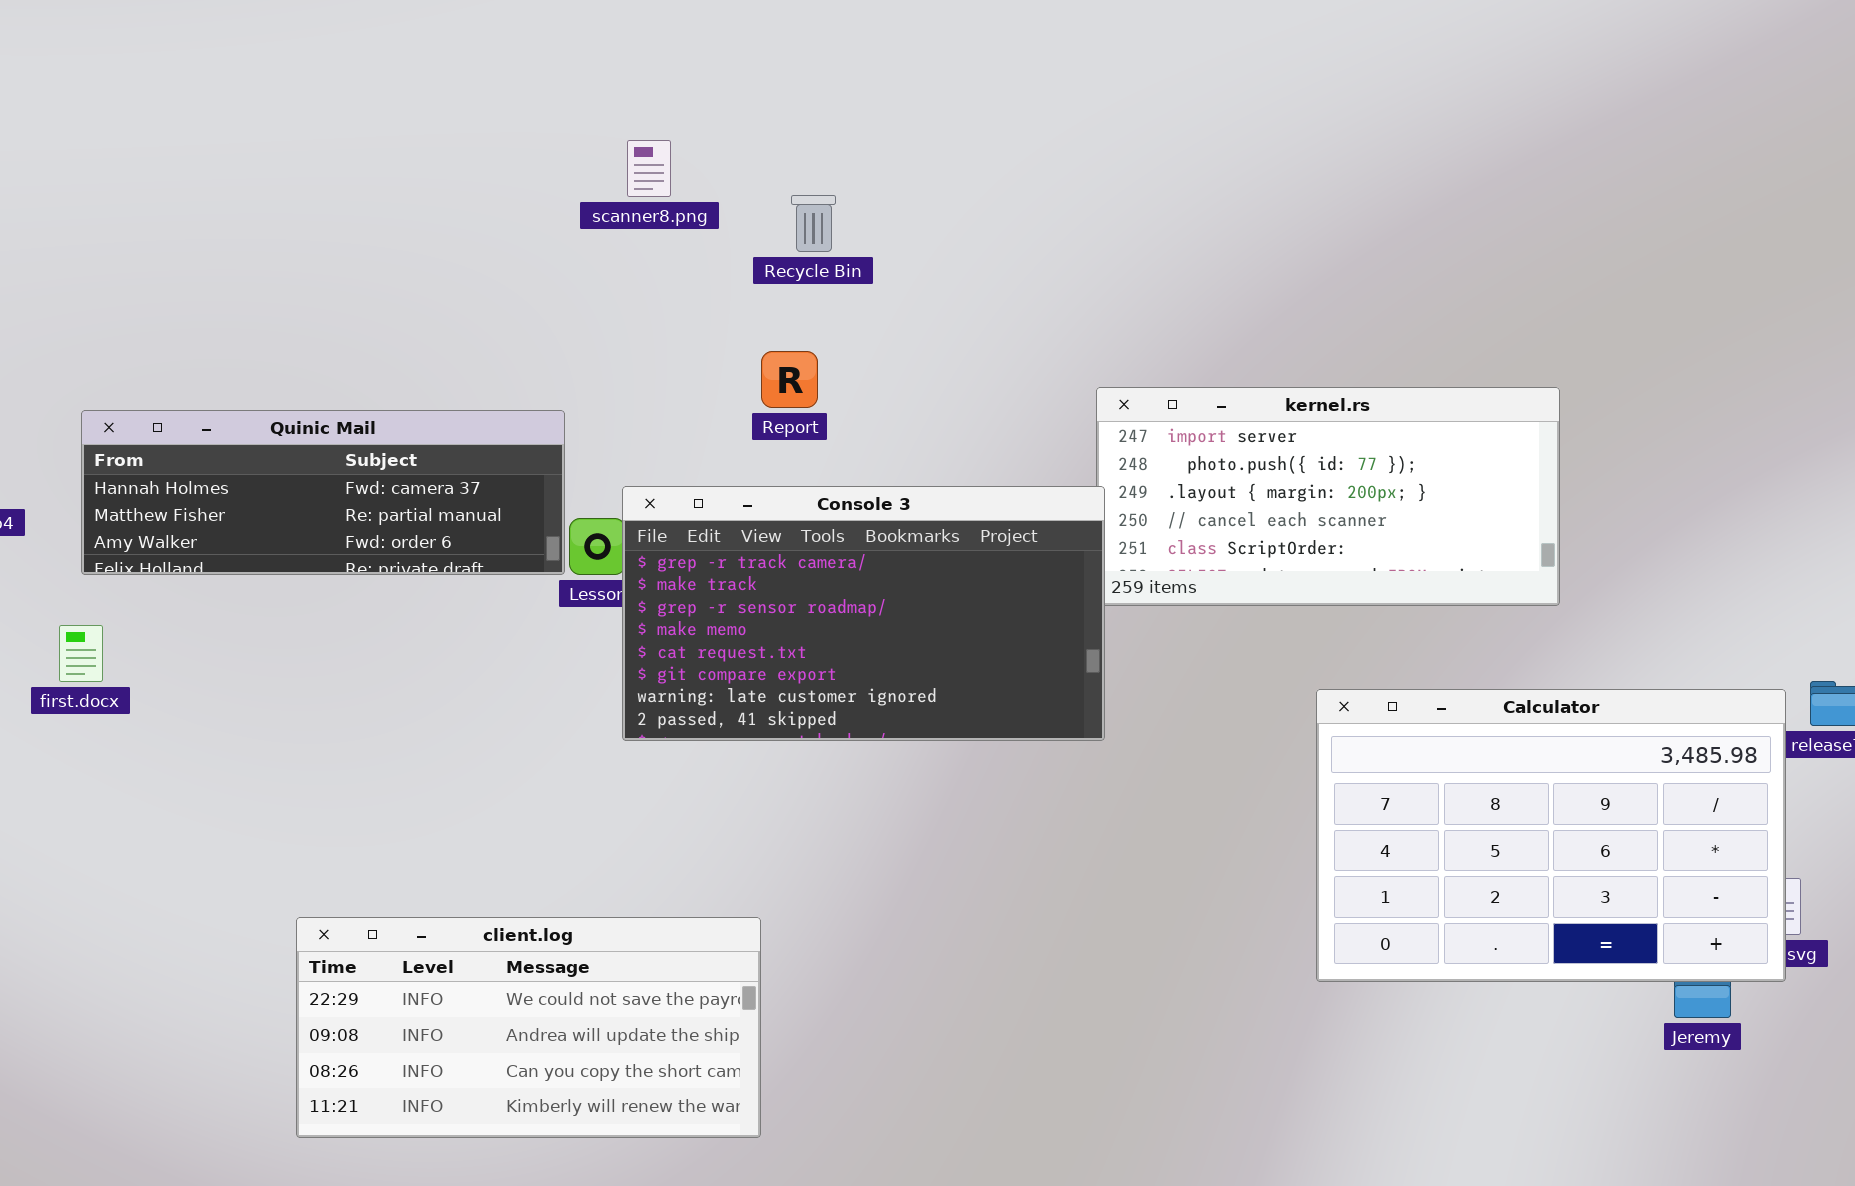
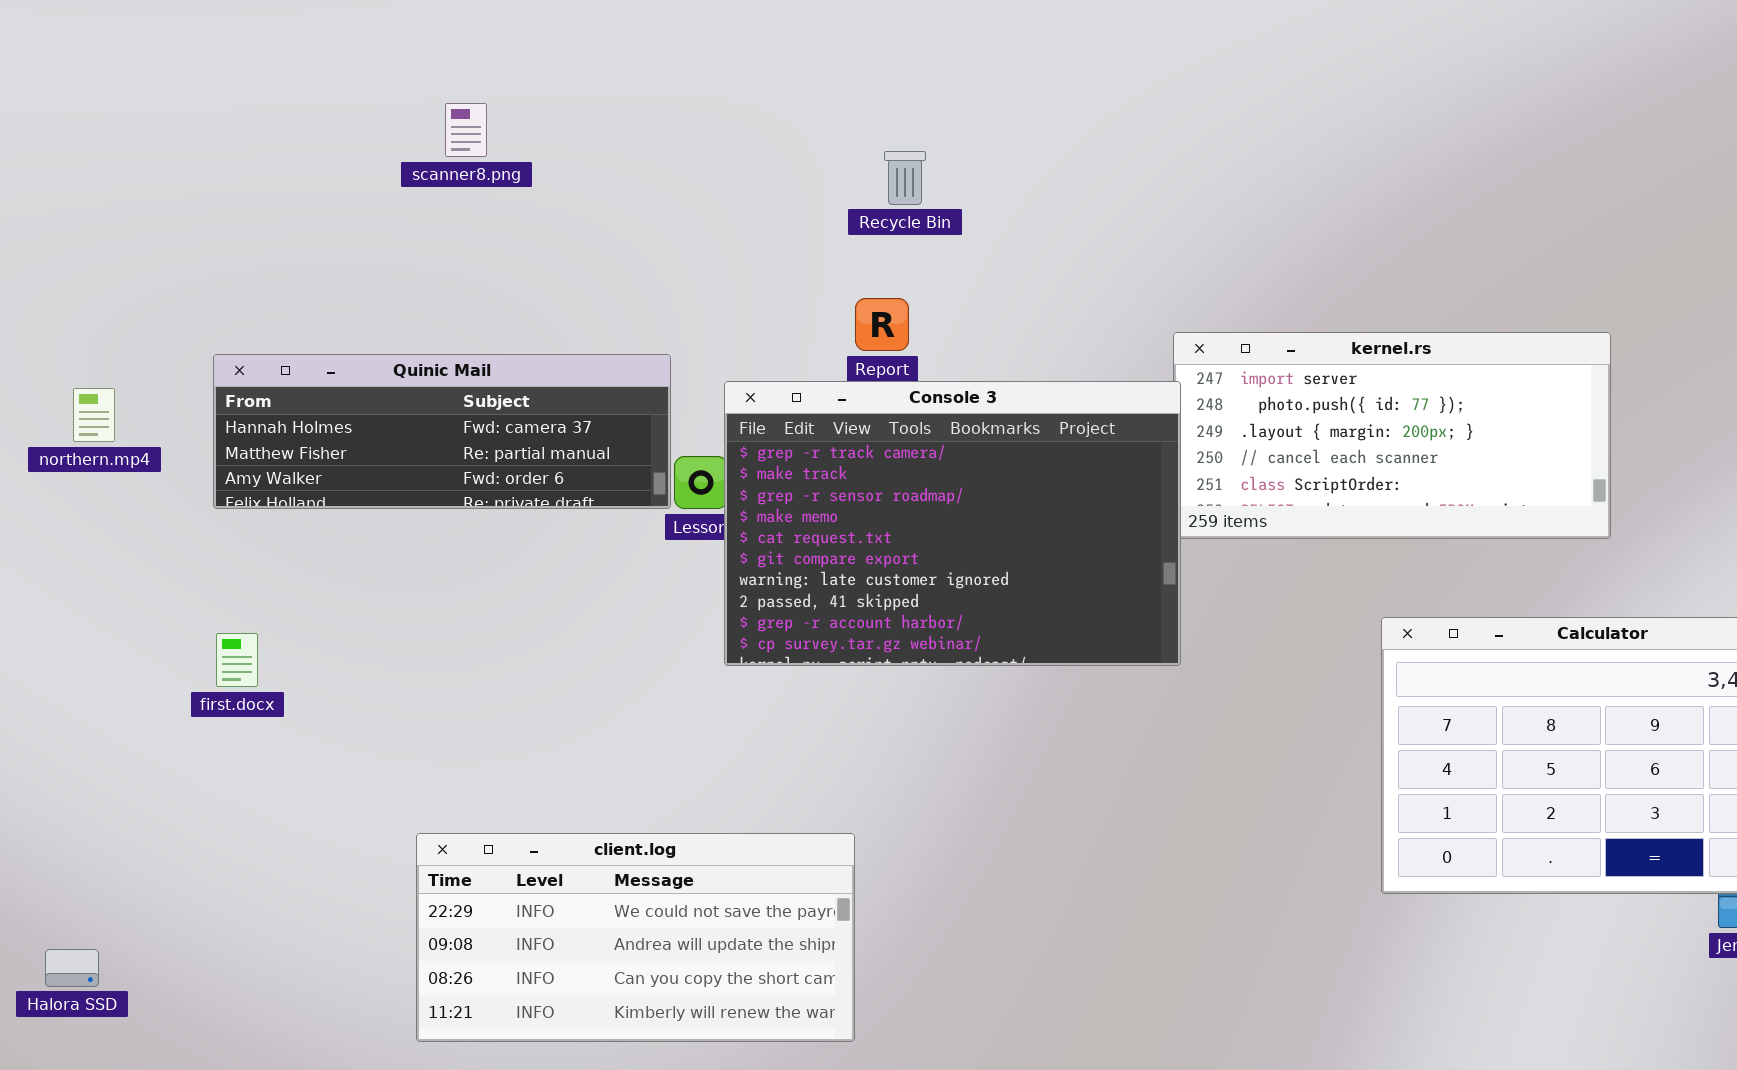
scanner8.png: [627,140,671,197] -> [445,103,487,157], moved
Console 3: [622,486,1105,741] -> [724,381,1181,666], resized
first.docx: [59,625,103,682] -> [216,633,258,687], moved

